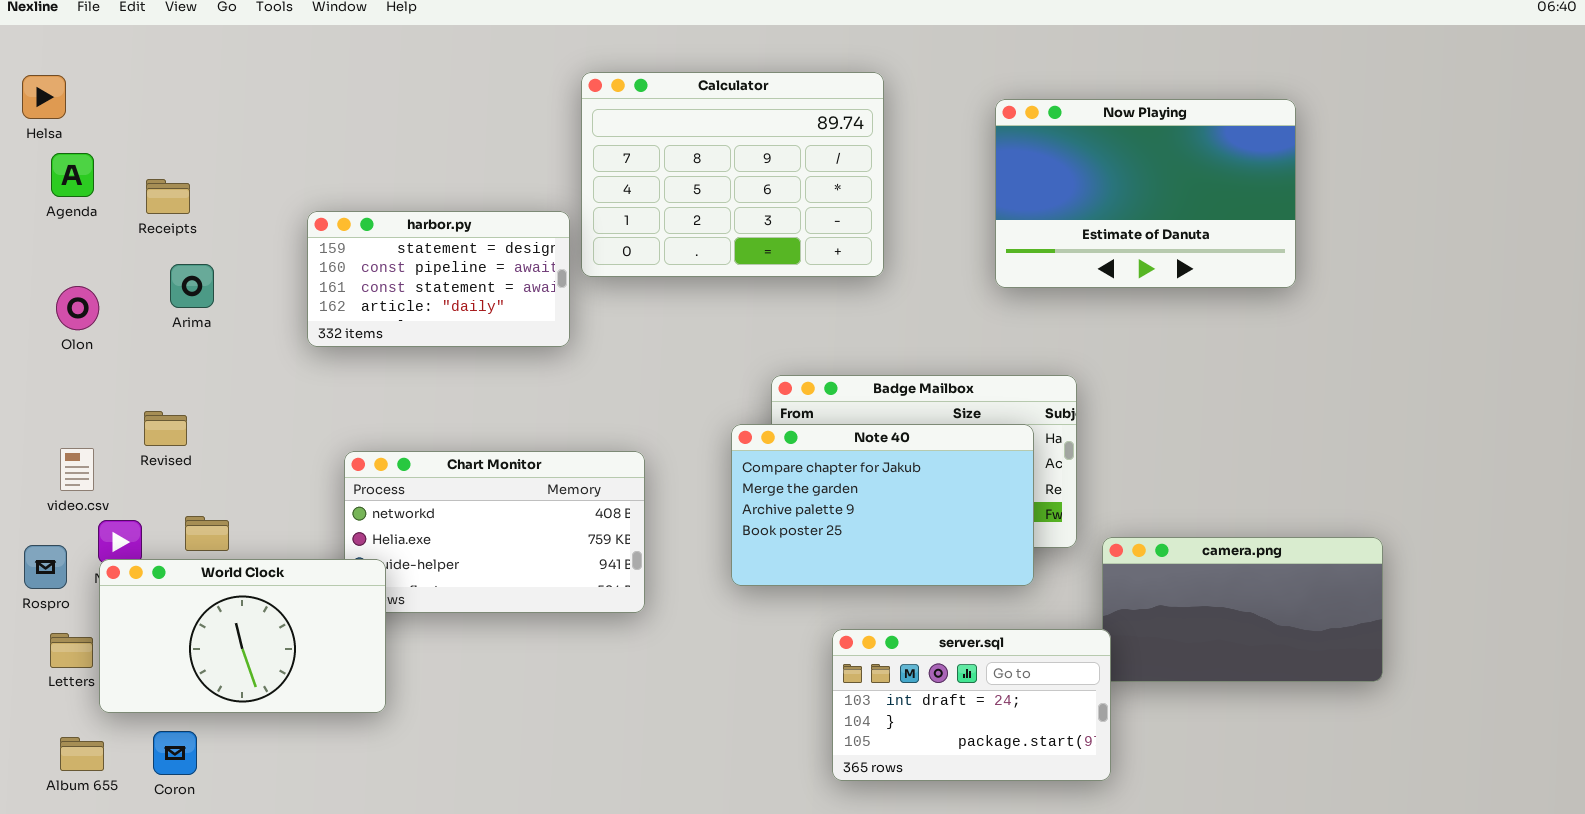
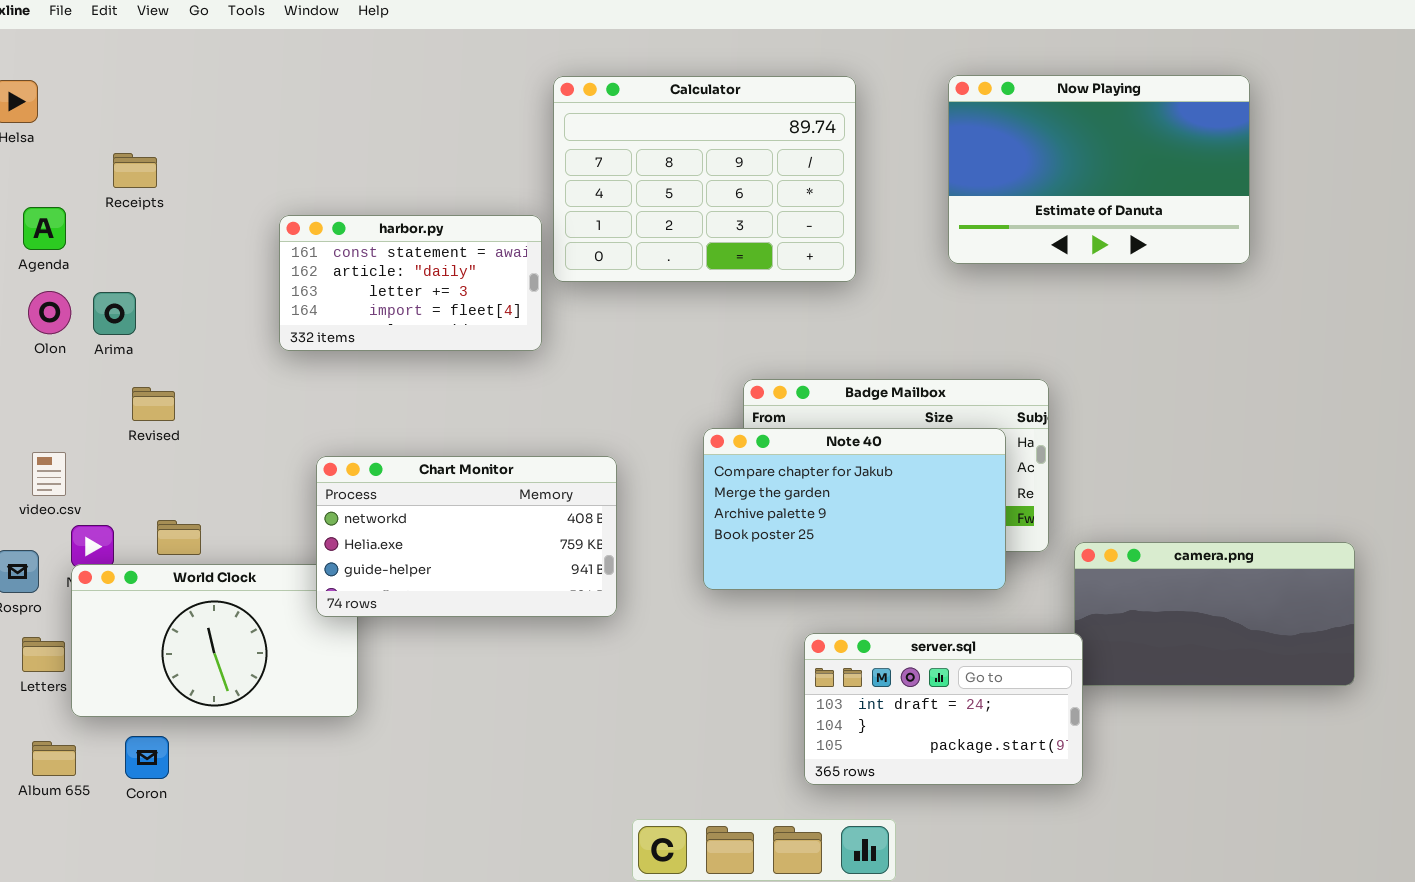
Now Playing: [995,99,1296,288] -> [948,75,1250,264], moved
Agenda: [51,153,94,197] -> [23,207,66,250], moved
Receipts: [146,179,190,214] -> [113,153,157,188], moved
harbor.py: [307,211,570,347] -> [279,215,542,351], scrolled down 2 rows
Arima: [170,264,214,308] -> [93,292,136,335], moved
Revised: [144,411,187,446] -> [132,387,175,421], moved
Chart Monitor: [344,451,645,613] -> [316,456,617,617], raised

